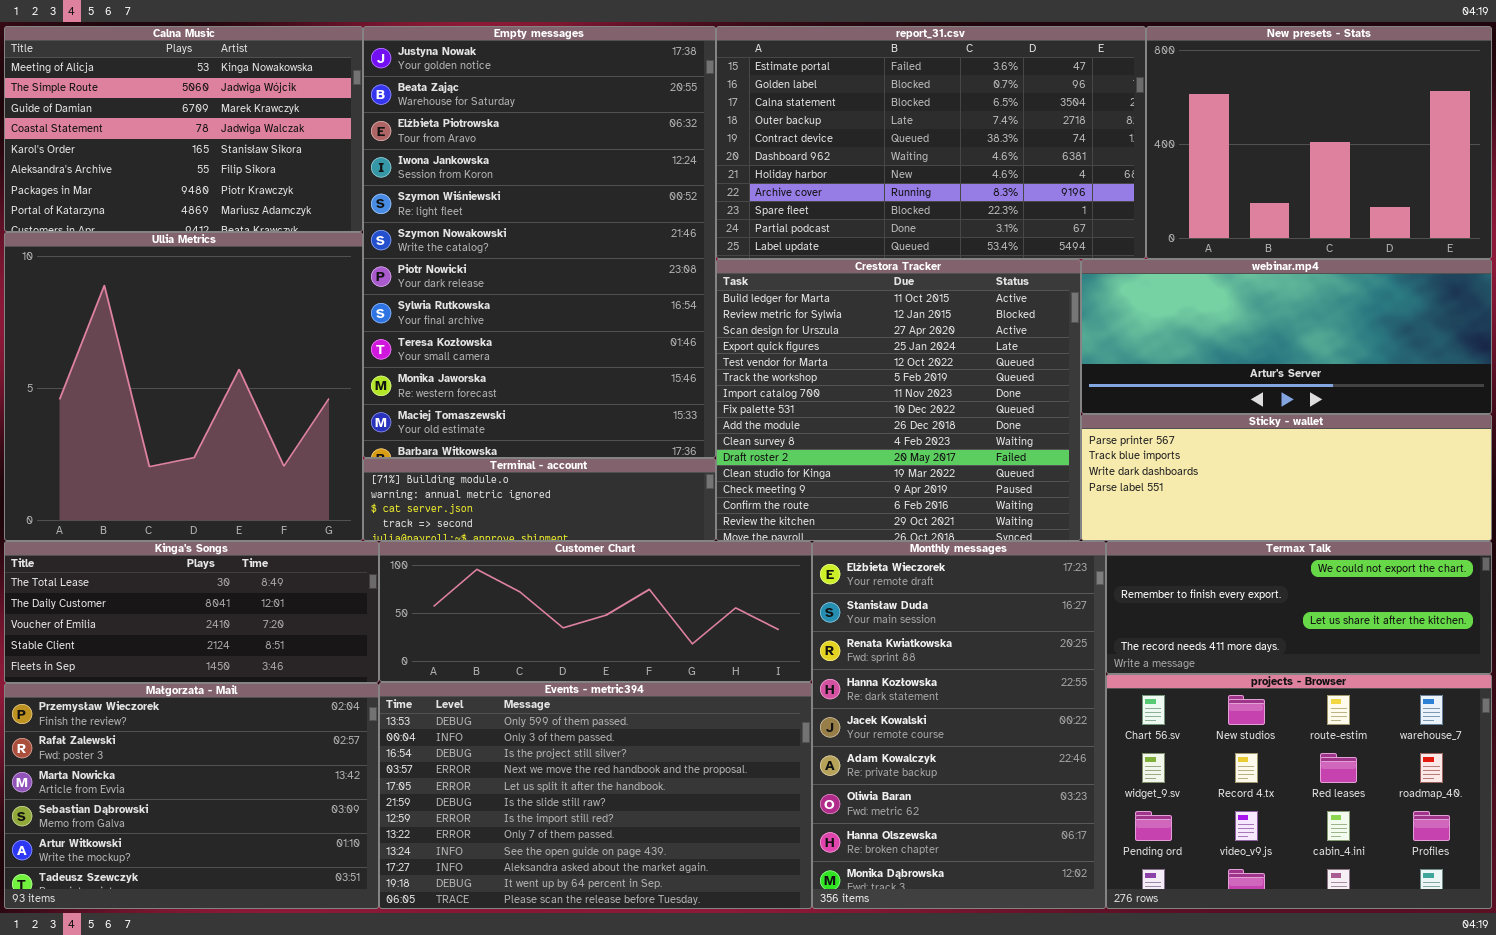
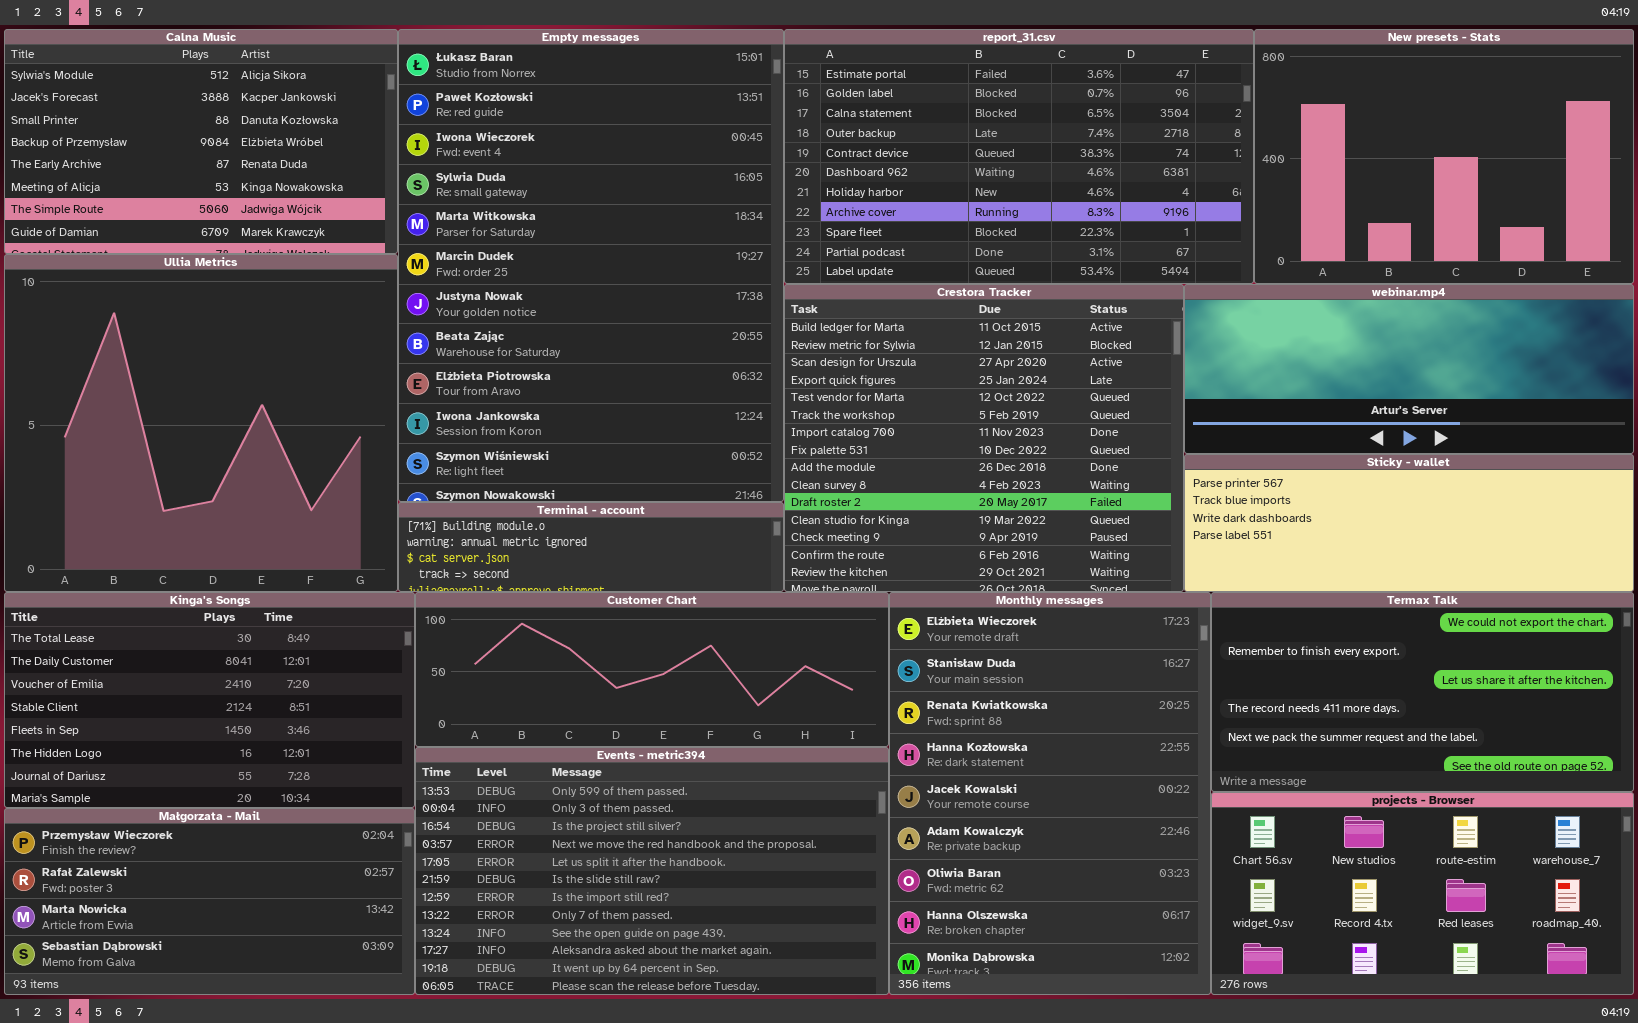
Calna Music: [4,26,363,232] -> [4,29,398,254], scrolled up 5 rows
Empty messages: [363,26,716,458] -> [398,29,784,502], scrolled up 6 rows
Kinga's Songs: [4,541,379,683] -> [4,592,415,808], resized
Termax Talk: [1106,541,1492,674] -> [1211,592,1634,792], resized
projects - Browser: [1106,674,1492,909] -> [1211,792,1634,995], resized
Małgorzata - Mail: [4,683,379,909] -> [4,808,415,995], resized

